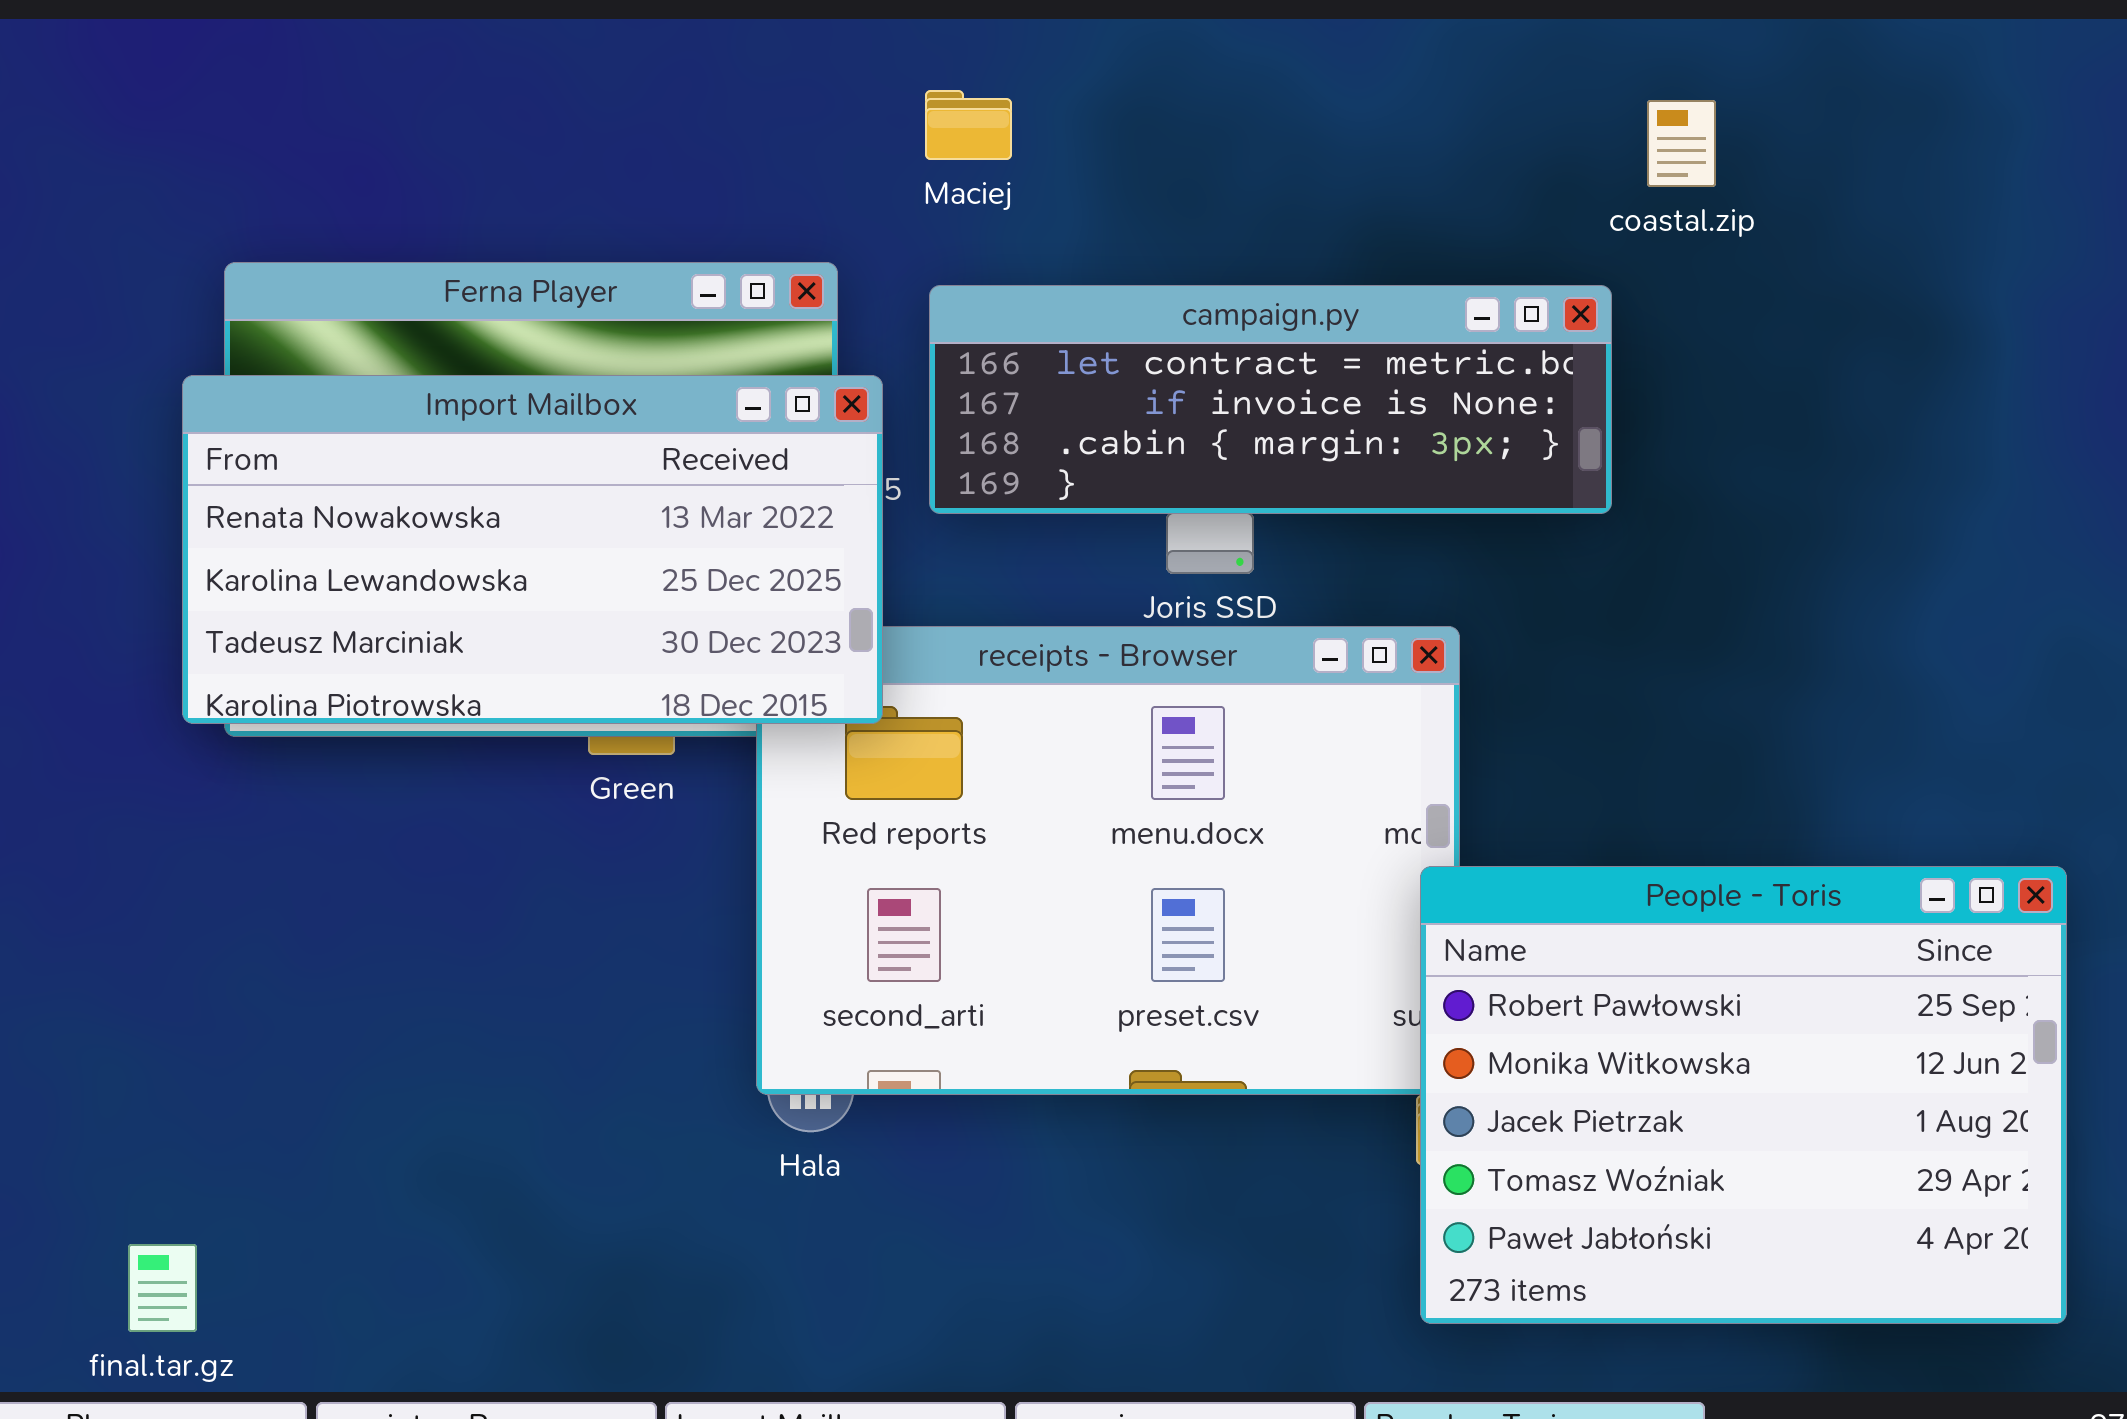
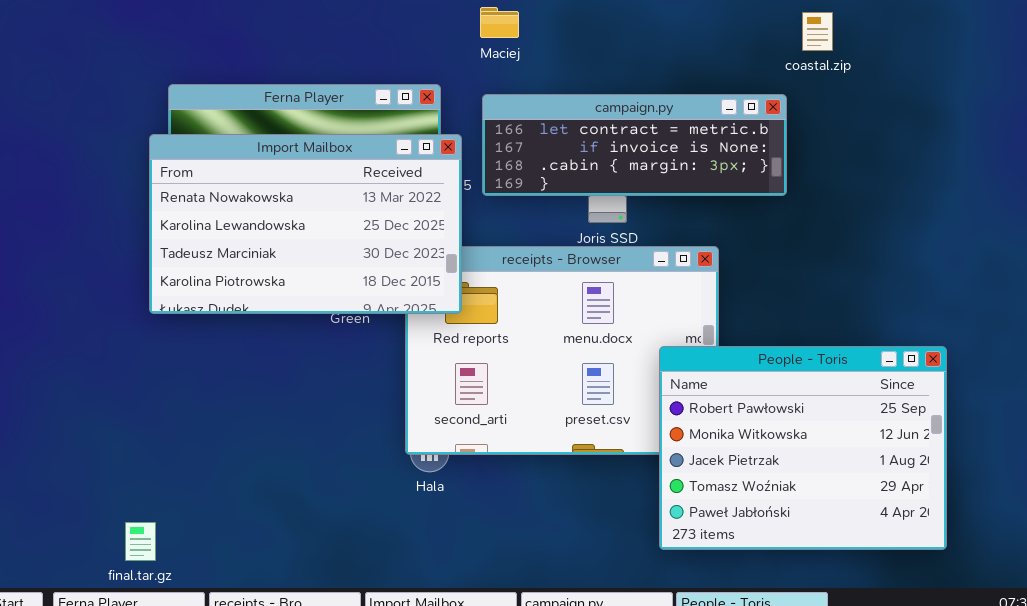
Import Mailbox: [182,375,883,724] -> [149,134,462,314], resized
People - Toris: [1420,866,2067,1324] -> [659,346,947,550], moved

